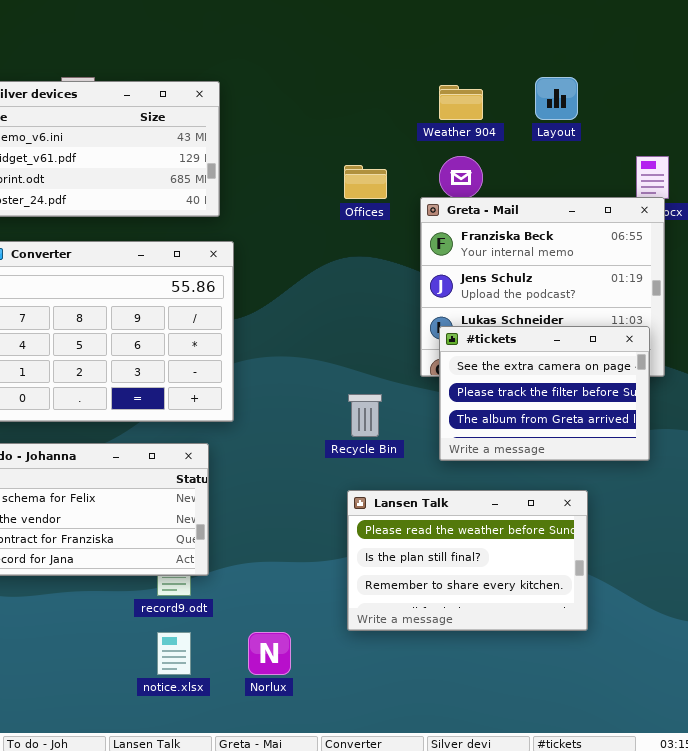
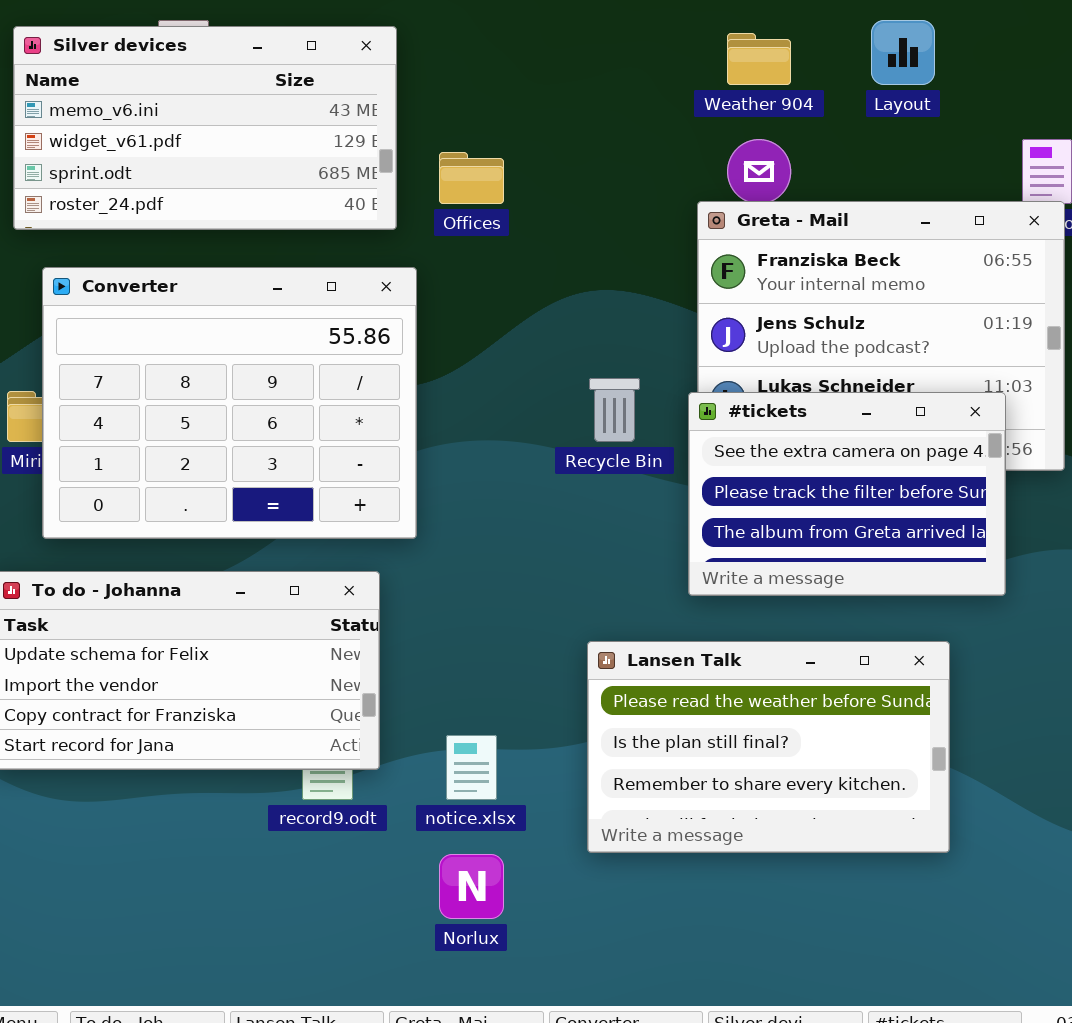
Offices: [344,165,387,199] -> [439,152,504,204], moved
#tickets: [439,326,650,461] -> [688,392,1006,596], moved
Recycle Bin: [348,394,382,437] -> [589,378,640,442], moved
notice.xlsx: [157,632,191,675] -> [446,735,497,800], moved

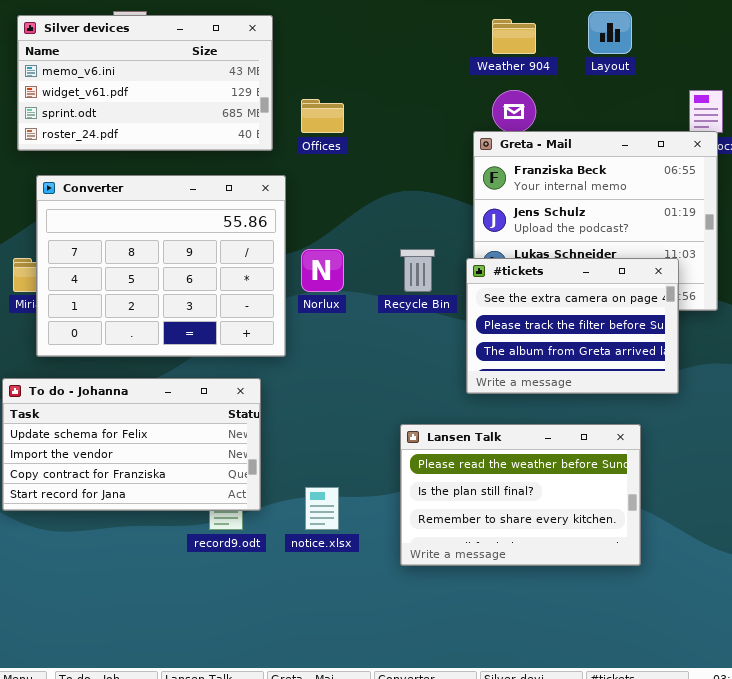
Norlux: [439,854,504,919] -> [301,249,344,292], moved

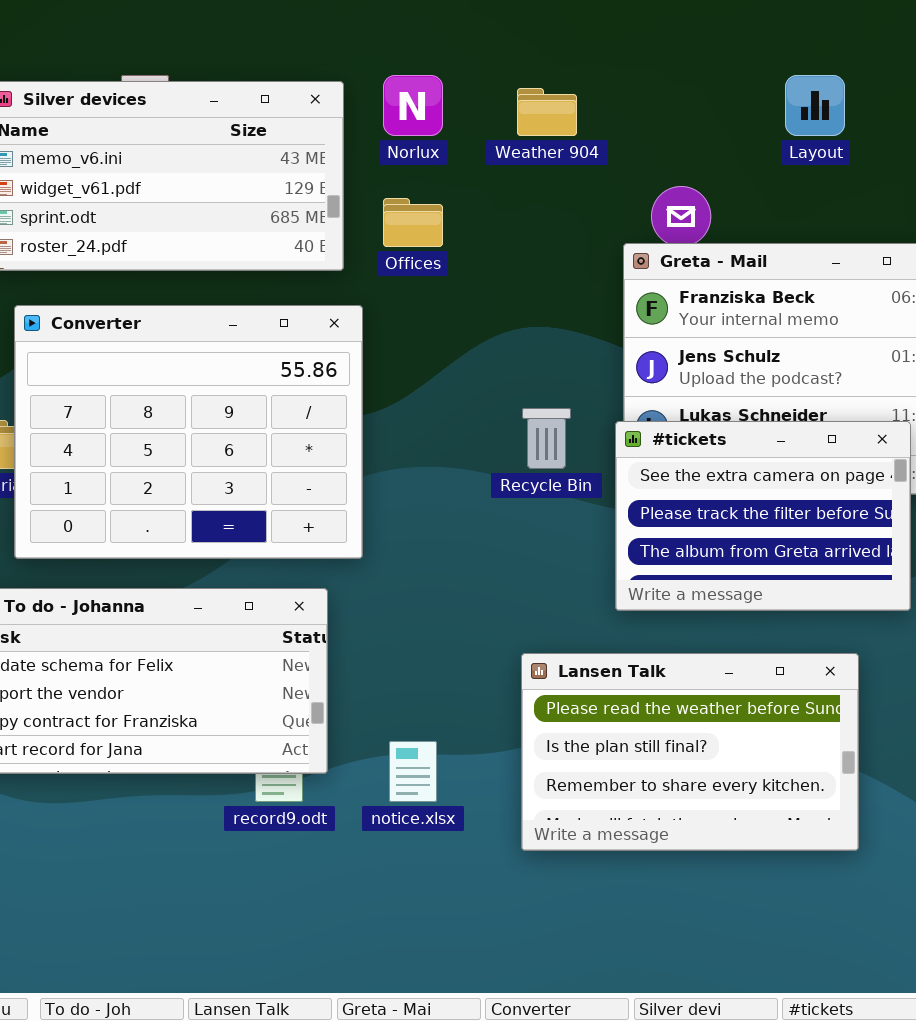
Weather 904: [492,19,536,54] -> [517,88,577,136], moved
Norlux: [301,249,344,292] -> [383,75,443,136], moved

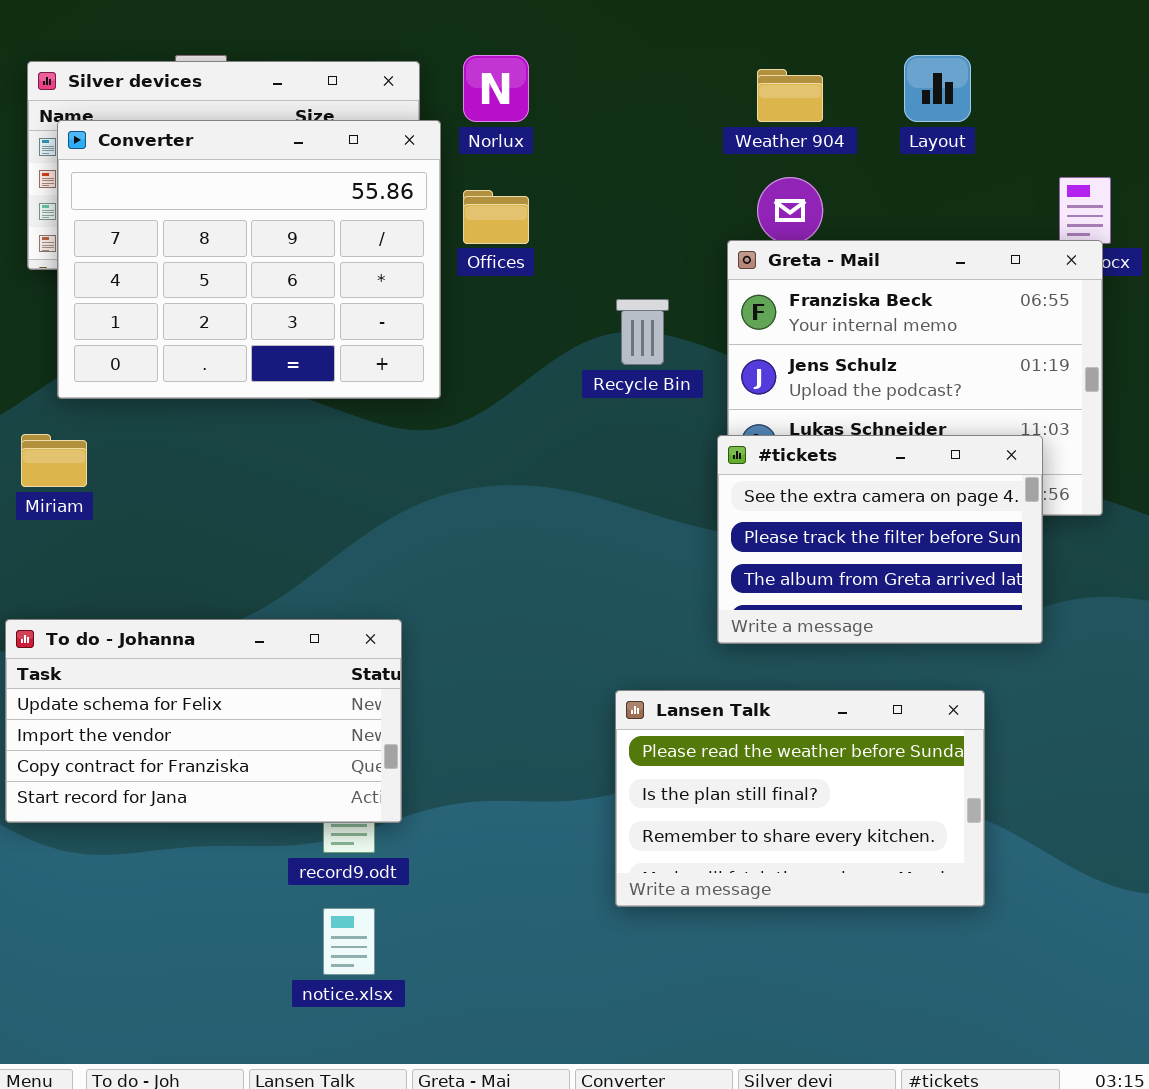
Weather 904: [517,88,577,136] -> [757,69,823,122], moved
Converter: [14,305,363,559] -> [57,120,441,399], moved
Recycle Bin: [522,408,571,469] -> [616,299,669,365], moved
notice.xlsx: [389,741,437,802] -> [323,908,375,975], moved

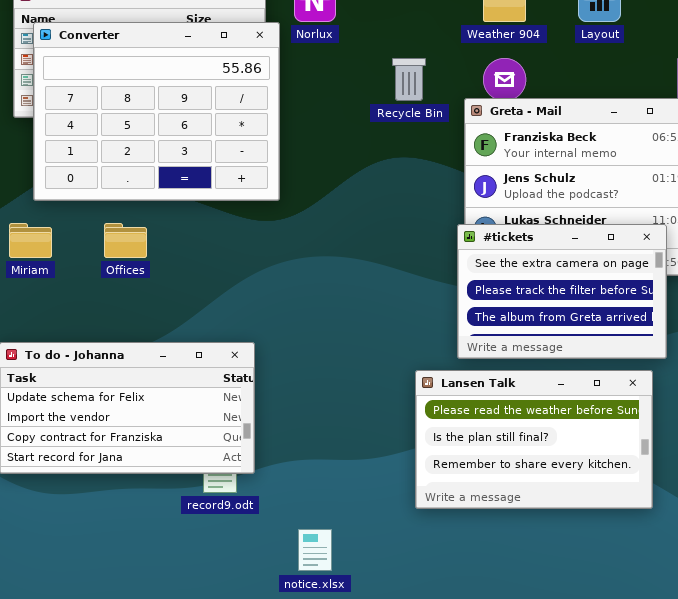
Offices: [463,190,529,244] -> [104,223,147,258], moved
Recycle Bin: [616,299,669,365] -> [392,58,426,101], moved
Lansen Talk: [615,690,985,907] -> [415,370,653,509], moved
notice.xlsx: [323,908,375,975] -> [298,529,332,571], moved

